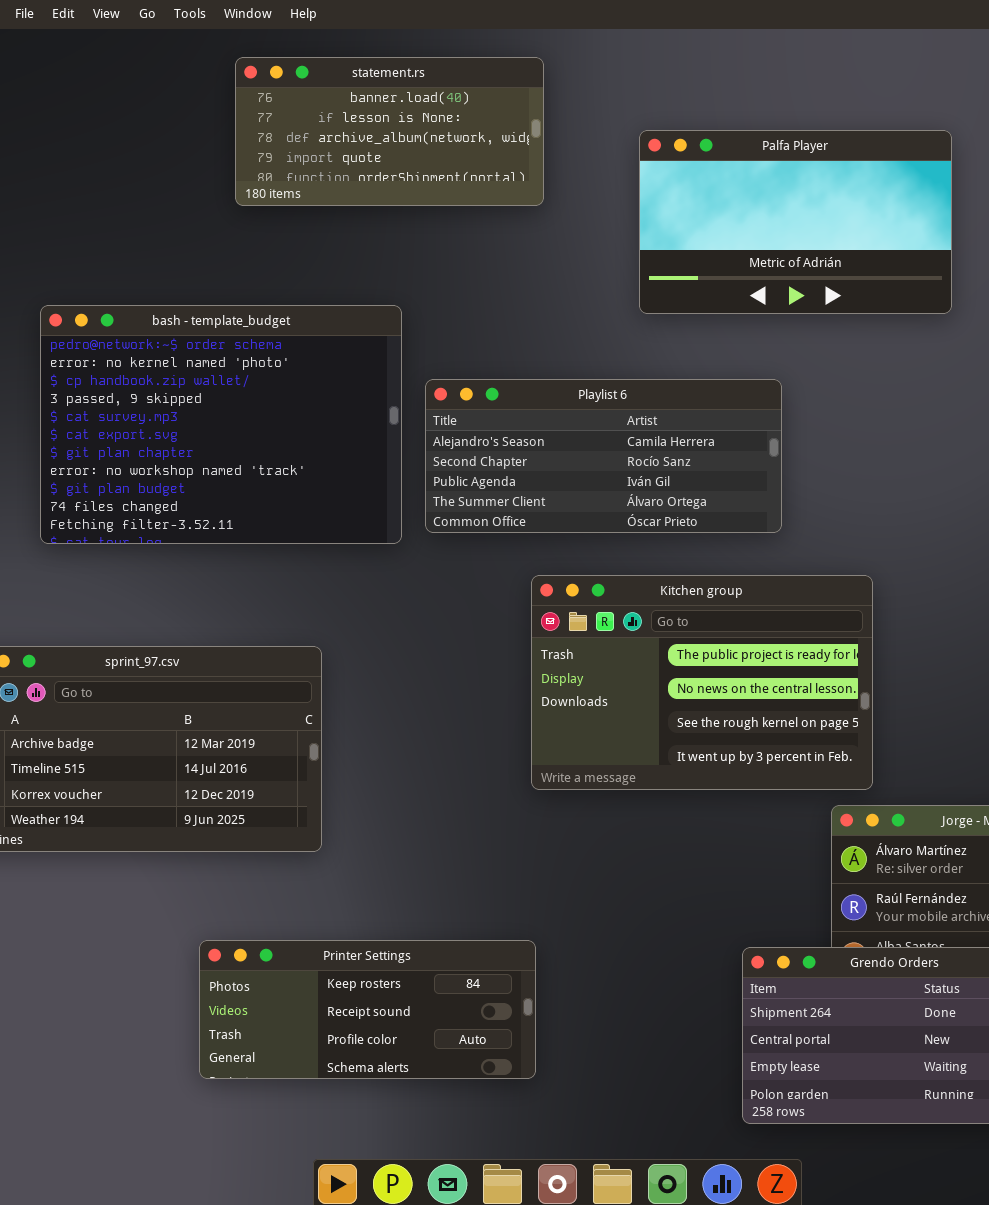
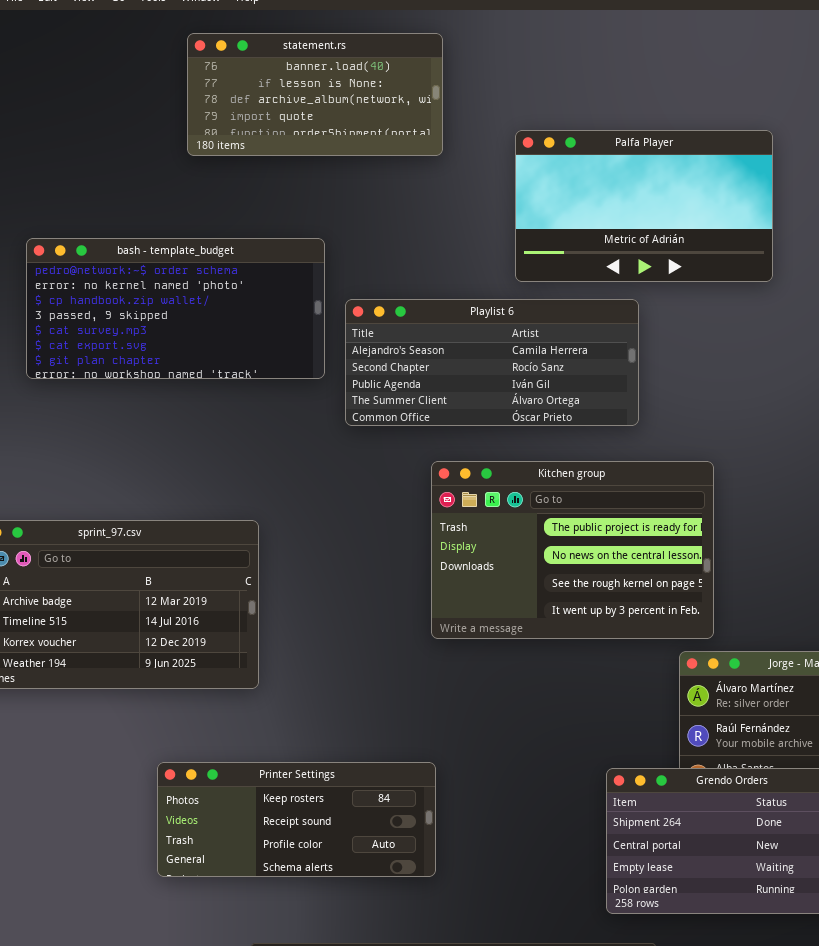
Palfa Player: [639,130,952,314] -> [515,130,773,282], moved
bash - template_budget: [40,305,402,544] -> [26,238,325,379], resized

